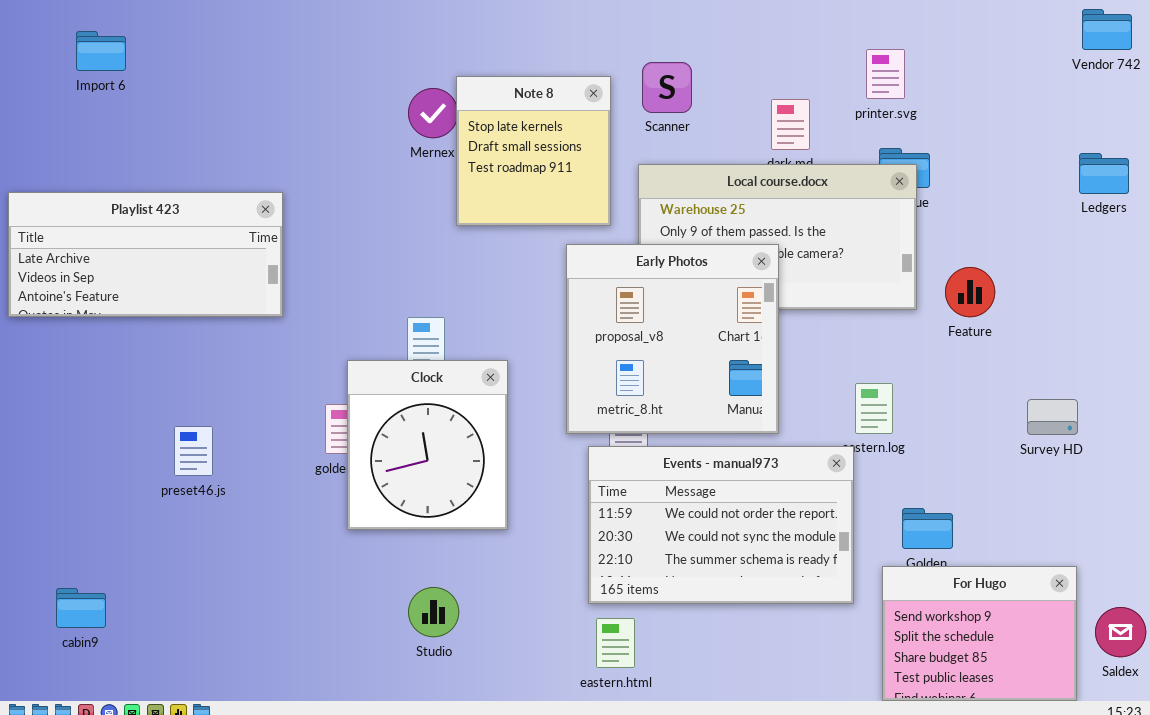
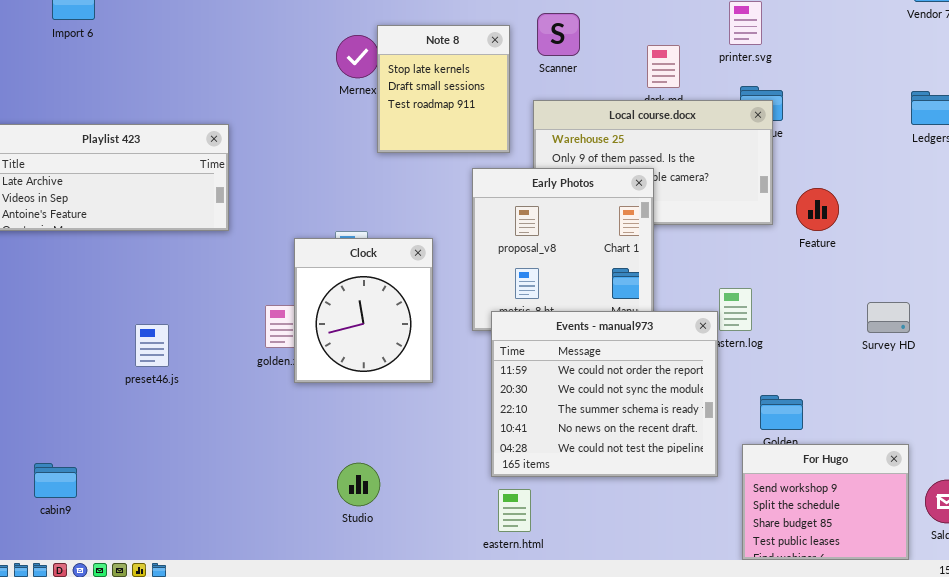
Clock: [347,360,508,530] -> [294,238,433,383], moved
Events - manual973: [588,446,854,604] -> [491,311,718,477], resized

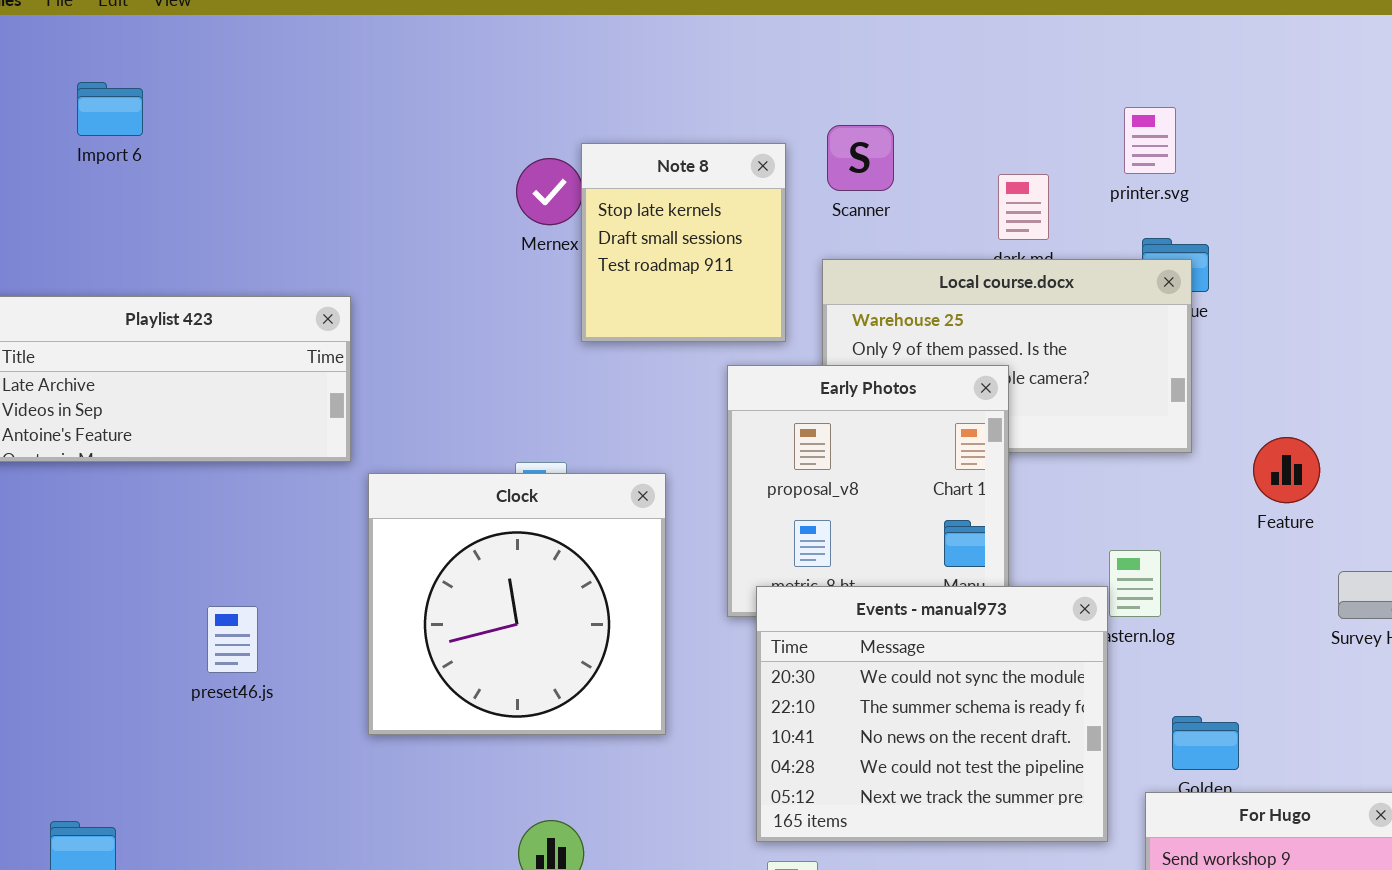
Feature: [796,188,839,231] -> [1253,437,1320,503], moved
Clock: [294,238,433,383] -> [368,473,666,735], resized
Events - manual973: [491,311,718,477] -> [756,586,1108,842], scrolled down 1 row

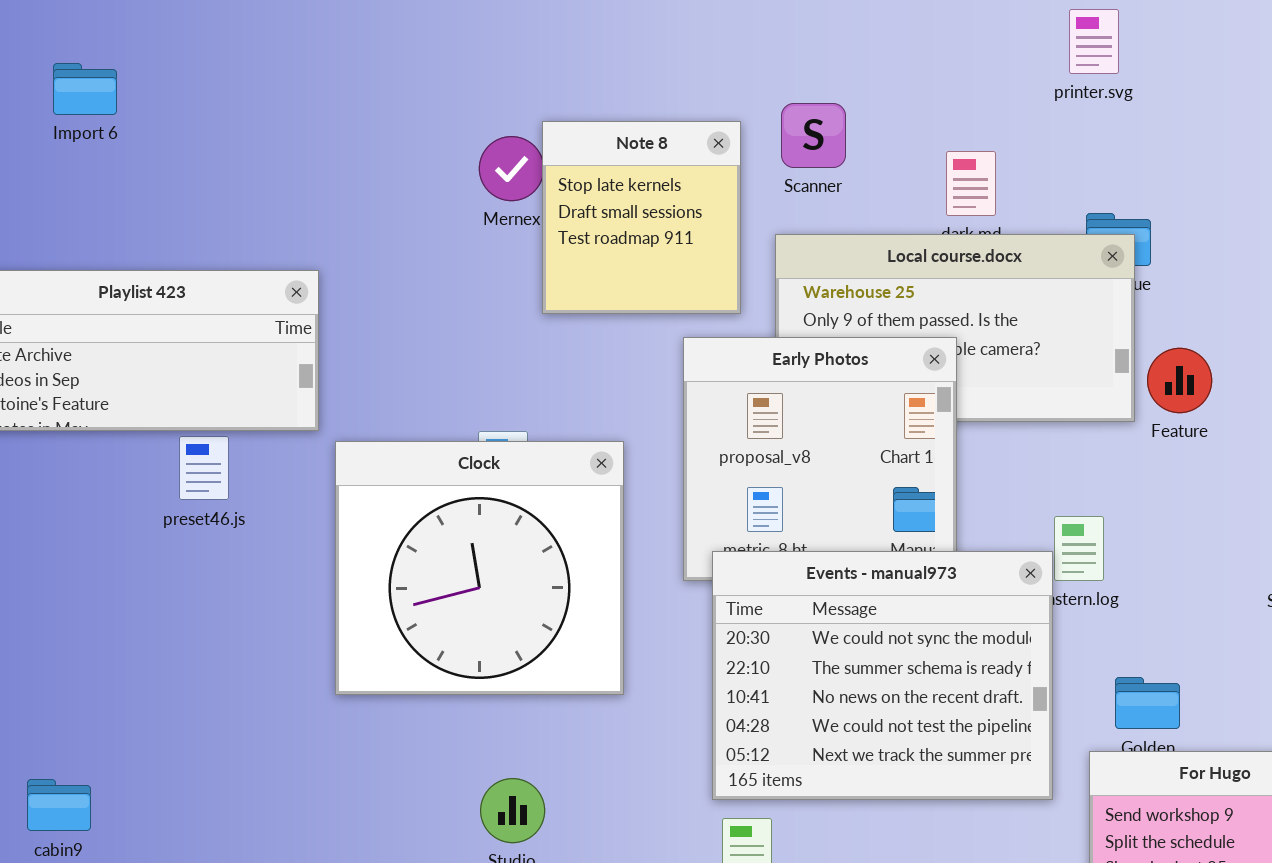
printer.svg: [1124,107,1176,174] -> [1069,9,1119,74], moved
Feature: [1253,437,1320,503] -> [1147,348,1212,413], moved
preset46.js: [207,606,258,673] -> [179,436,229,500], moved

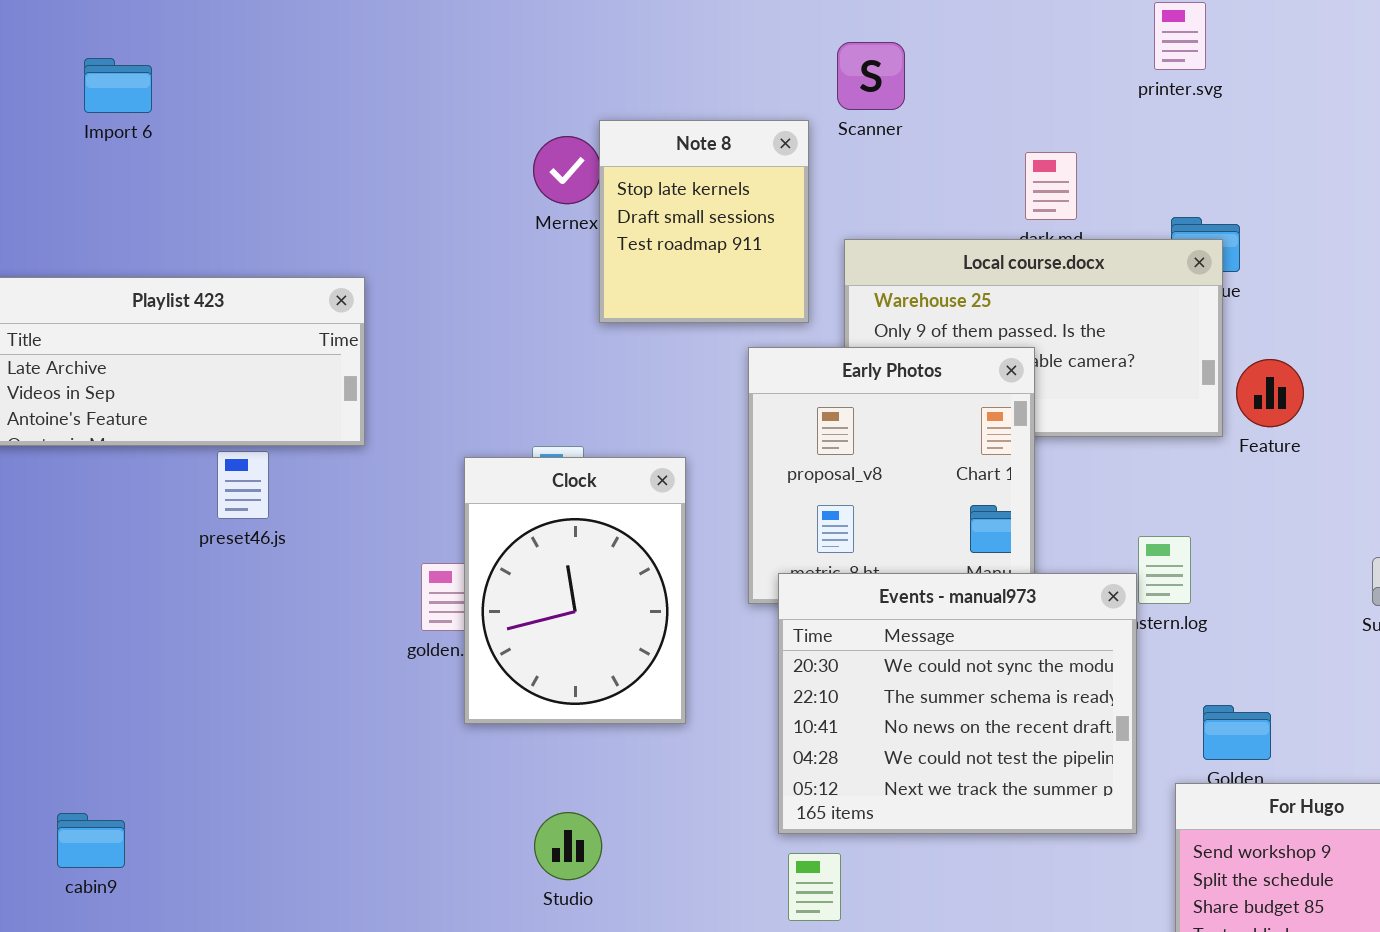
Scanner: [781,103,846,168] -> [837,42,905,110], moved
Clock: [335,441,624,695] -> [464,457,686,724], resized

